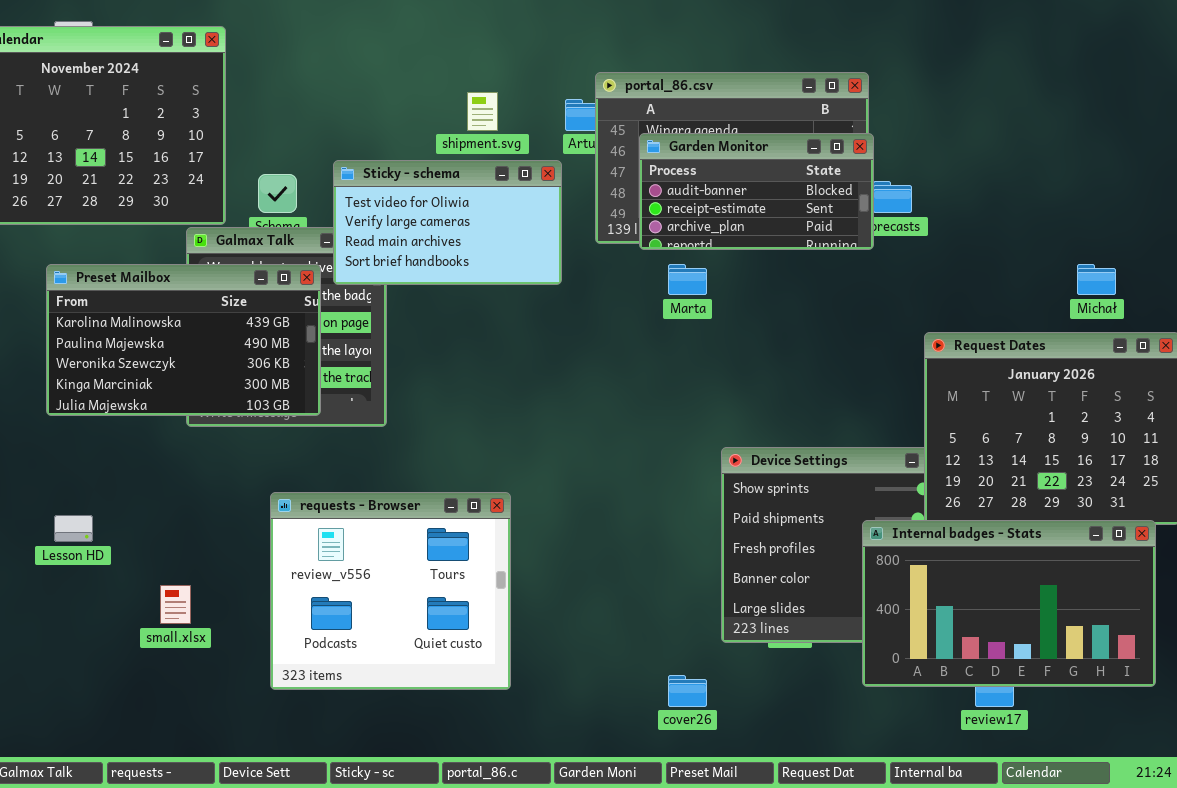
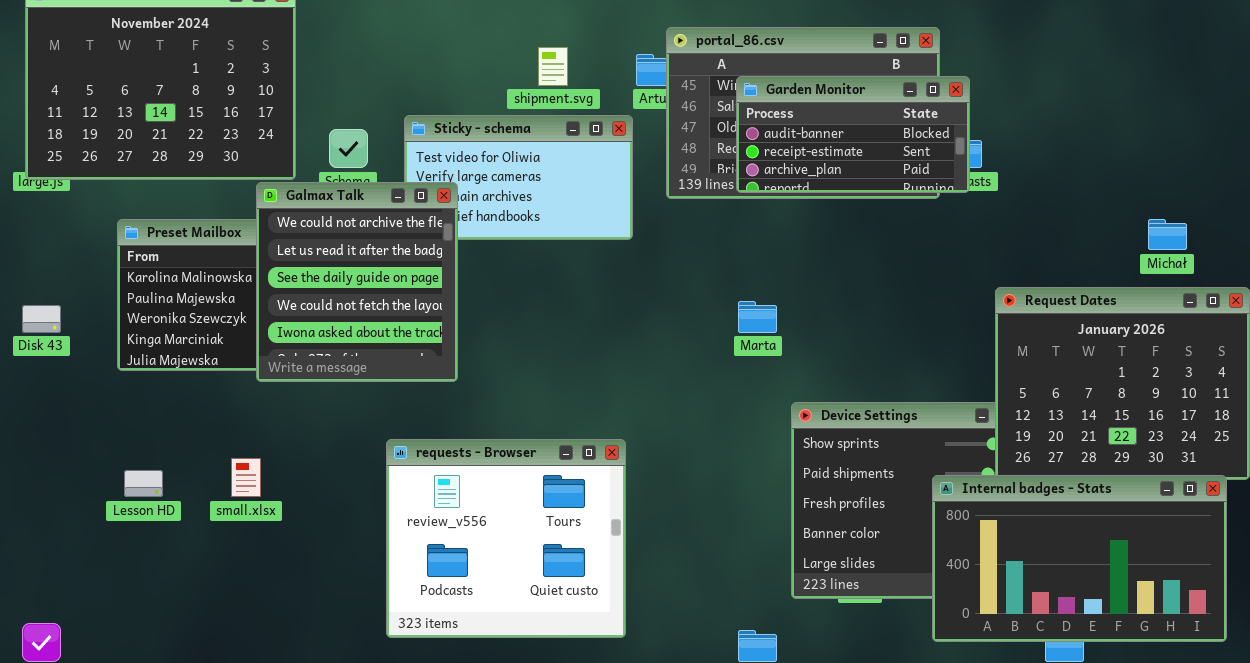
Garden Monitor: [639,133,874,250] -> [736,76,970,193], moved
Galmax Talk: [186,227,387,427] -> [256,182,458,382], raised
Marta: [668,264,707,295] -> [738,301,777,333], moved
requests - Browser: [270,492,511,690] -> [386,439,626,638], moved
small.xlsx: [160,585,191,624] -> [231,458,261,497], moved

